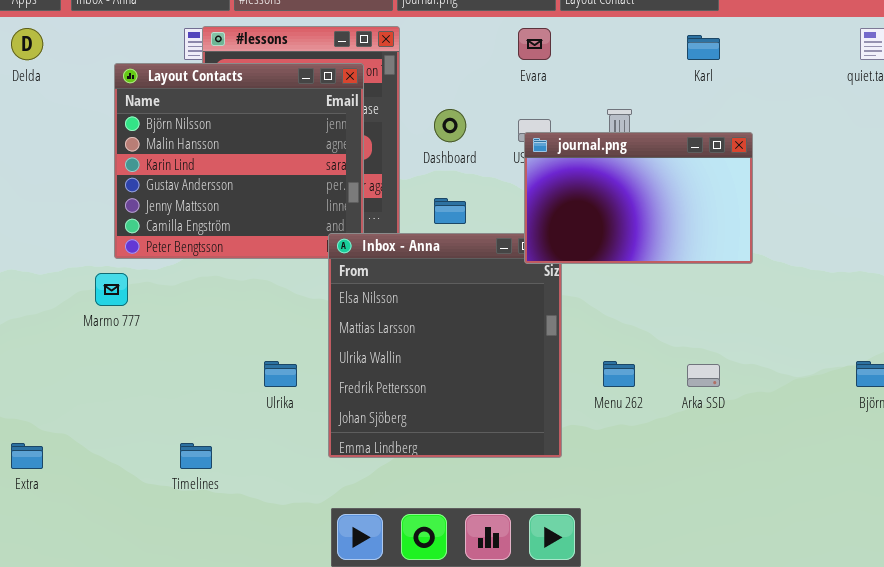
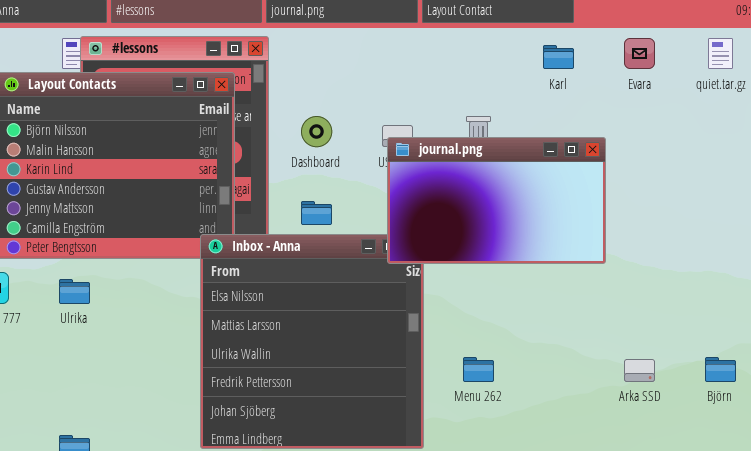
Evara: [518,28,551,60] -> [624,38,655,69], moved
Ulrika: [264,361,297,387] -> [59,279,90,304], moved
Arka SSD: [687,364,720,387] -> [624,359,655,382], moved

